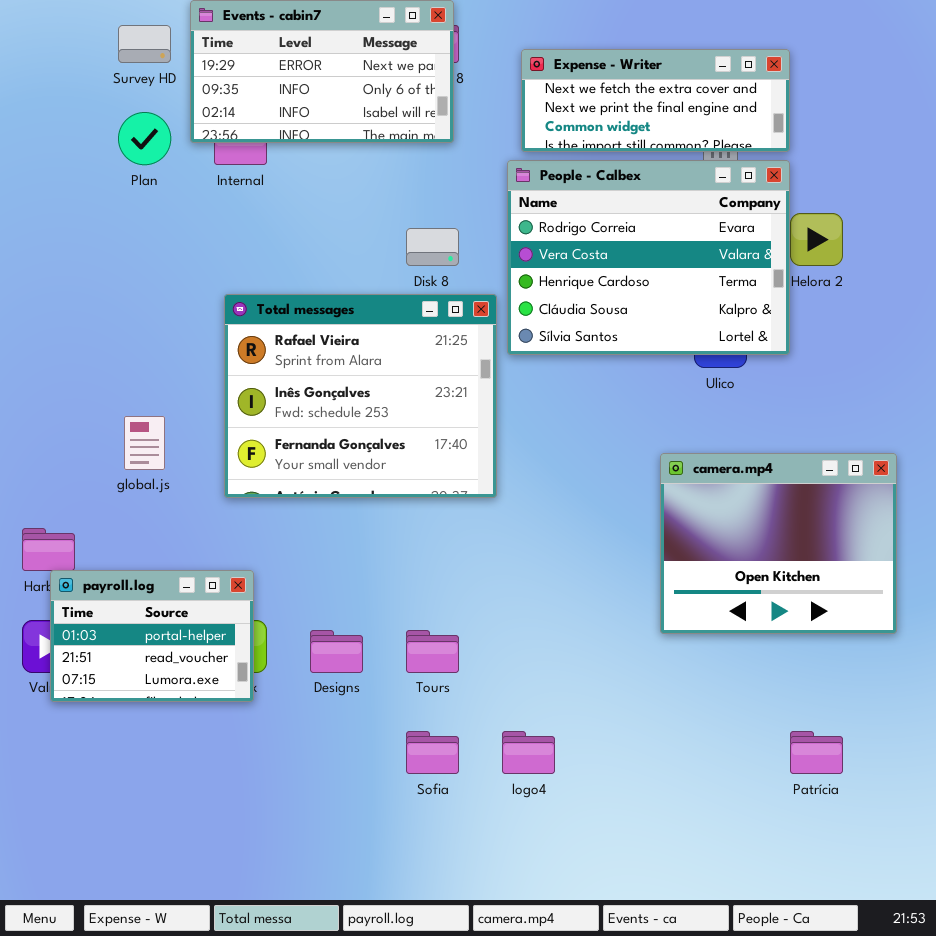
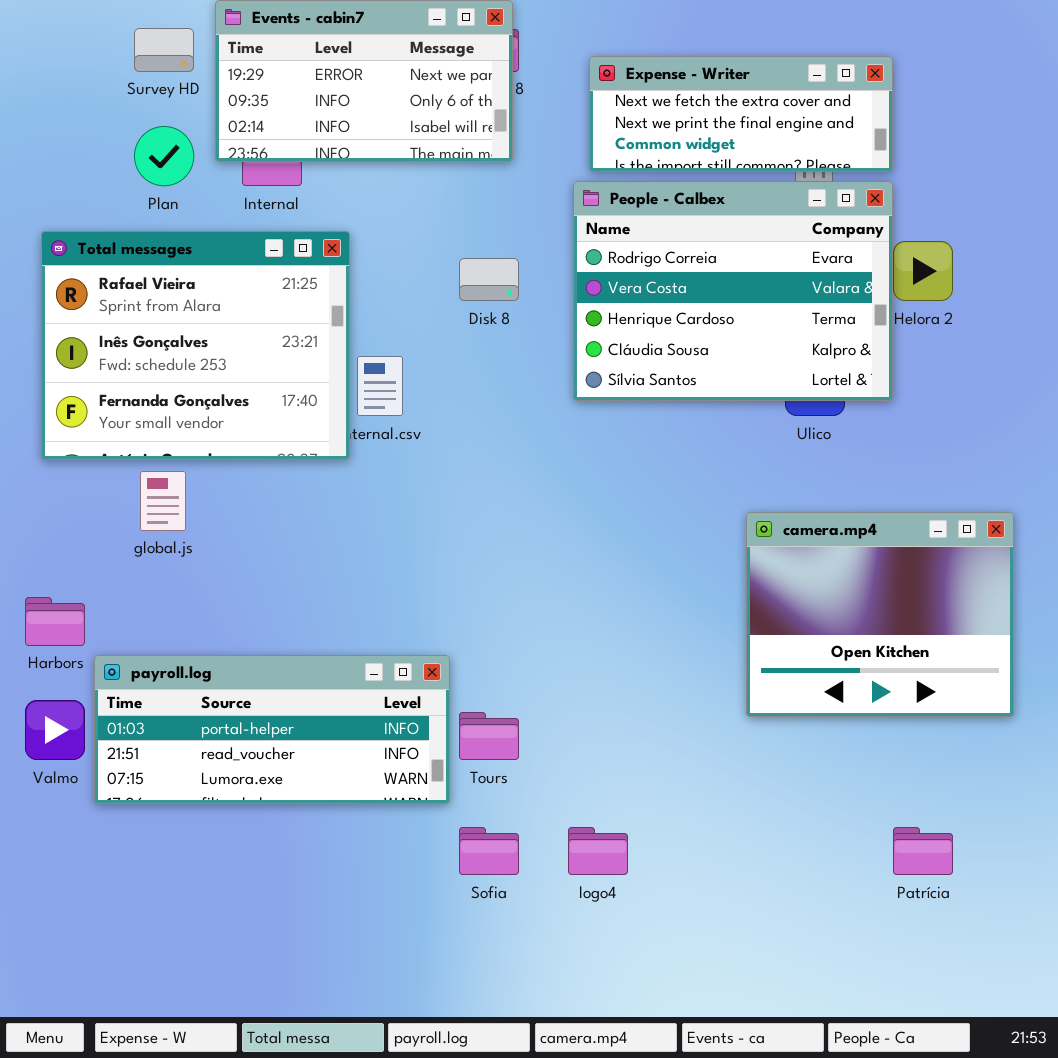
Total messages: [224,294,497,498] -> [41,231,350,460], moved
payroll.log: [50,570,254,702] -> [94,655,450,804], moved, resized

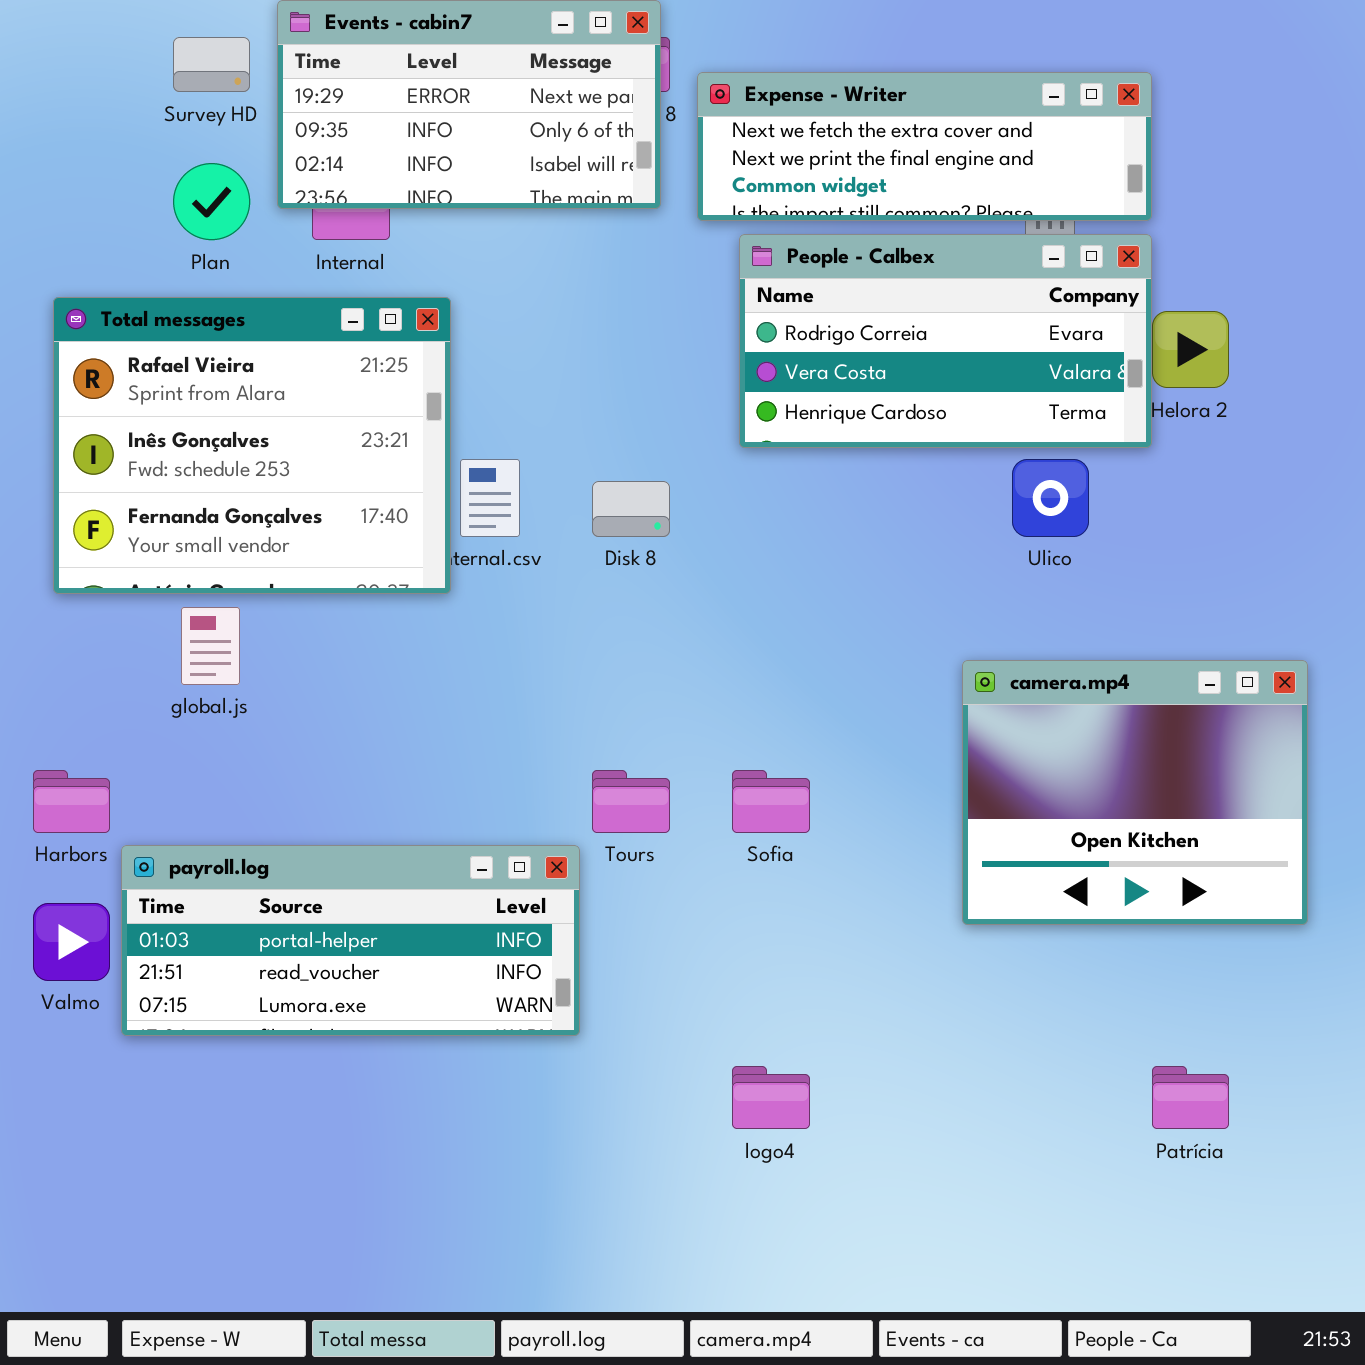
Expense - Writer: [589,56,893,172] -> [697,72,1152,221], resized
People - Calbex: [573,181,893,401] -> [739,234,1152,448], resized
Disk 8: [459,258,519,301] -> [592,481,670,537], moved
Tours: [459,712,519,760] -> [592,770,670,833], moved
Sofia: [459,827,519,875] -> [732,770,810,833], moved

